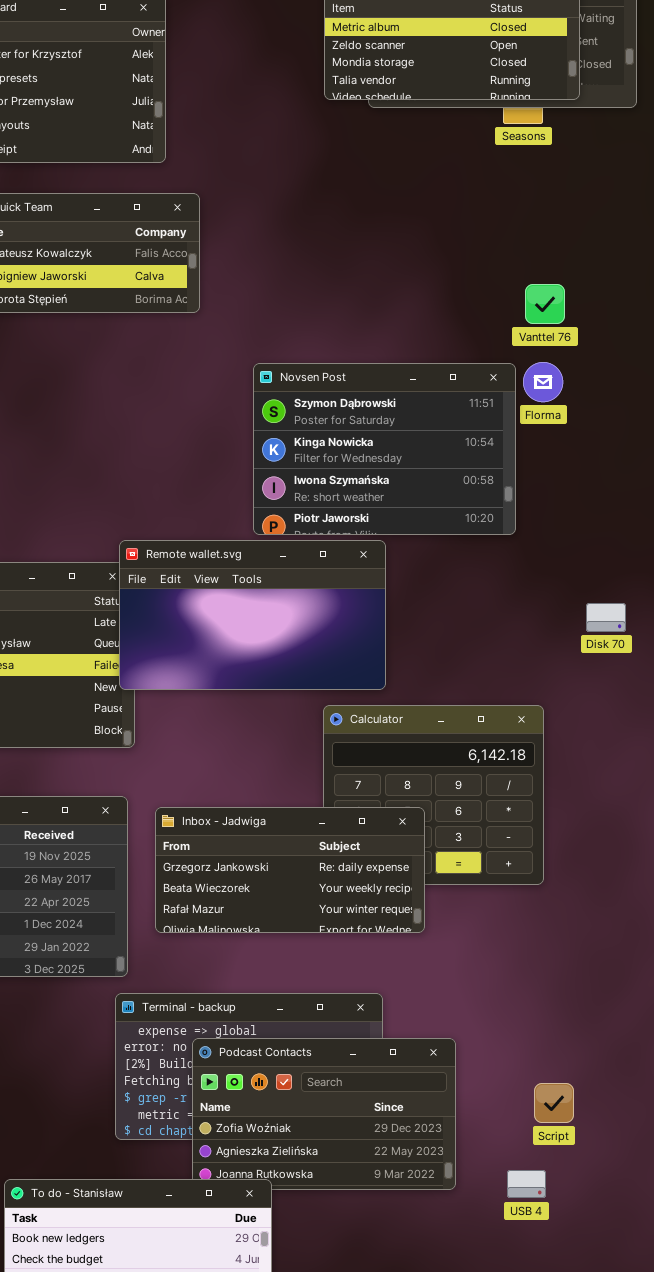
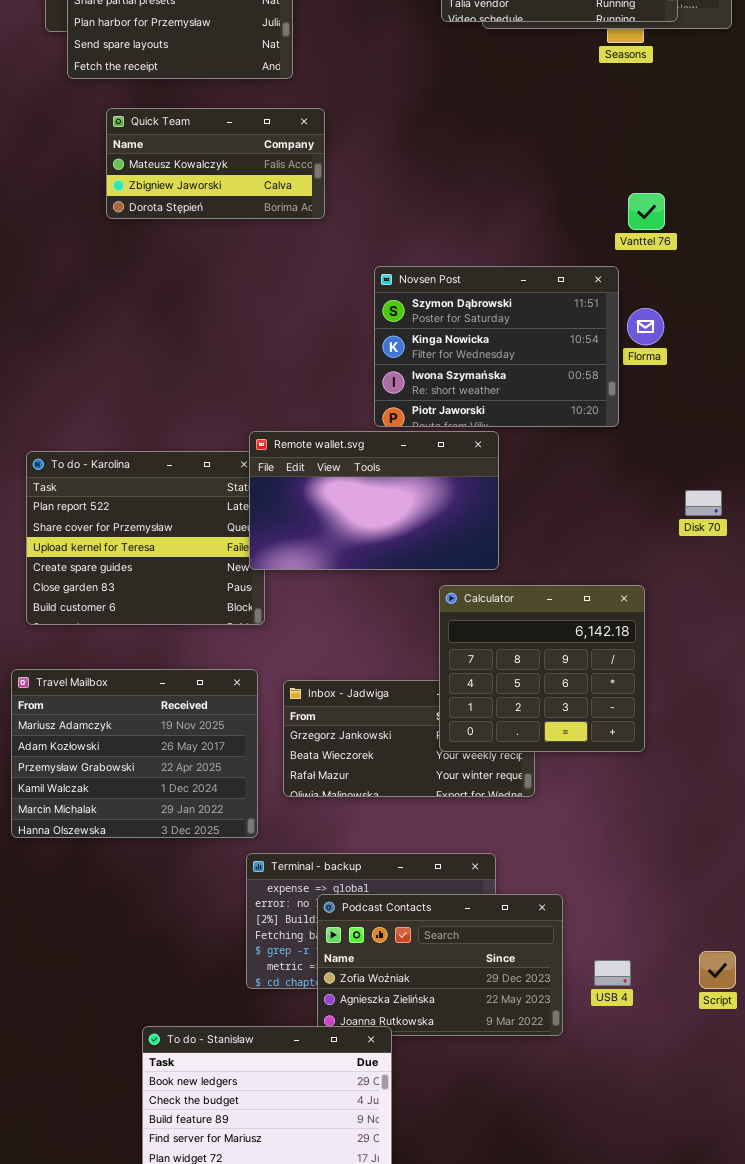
Florma: [523,362,563,402] -> [627,308,664,345], moved
Calculator: [323,705,544,885] -> [439,585,645,752], raised
Script: [534,1083,574,1123] -> [699,951,736,989], moved
USB 4: [507,1170,546,1198] -> [594,960,631,986], moved

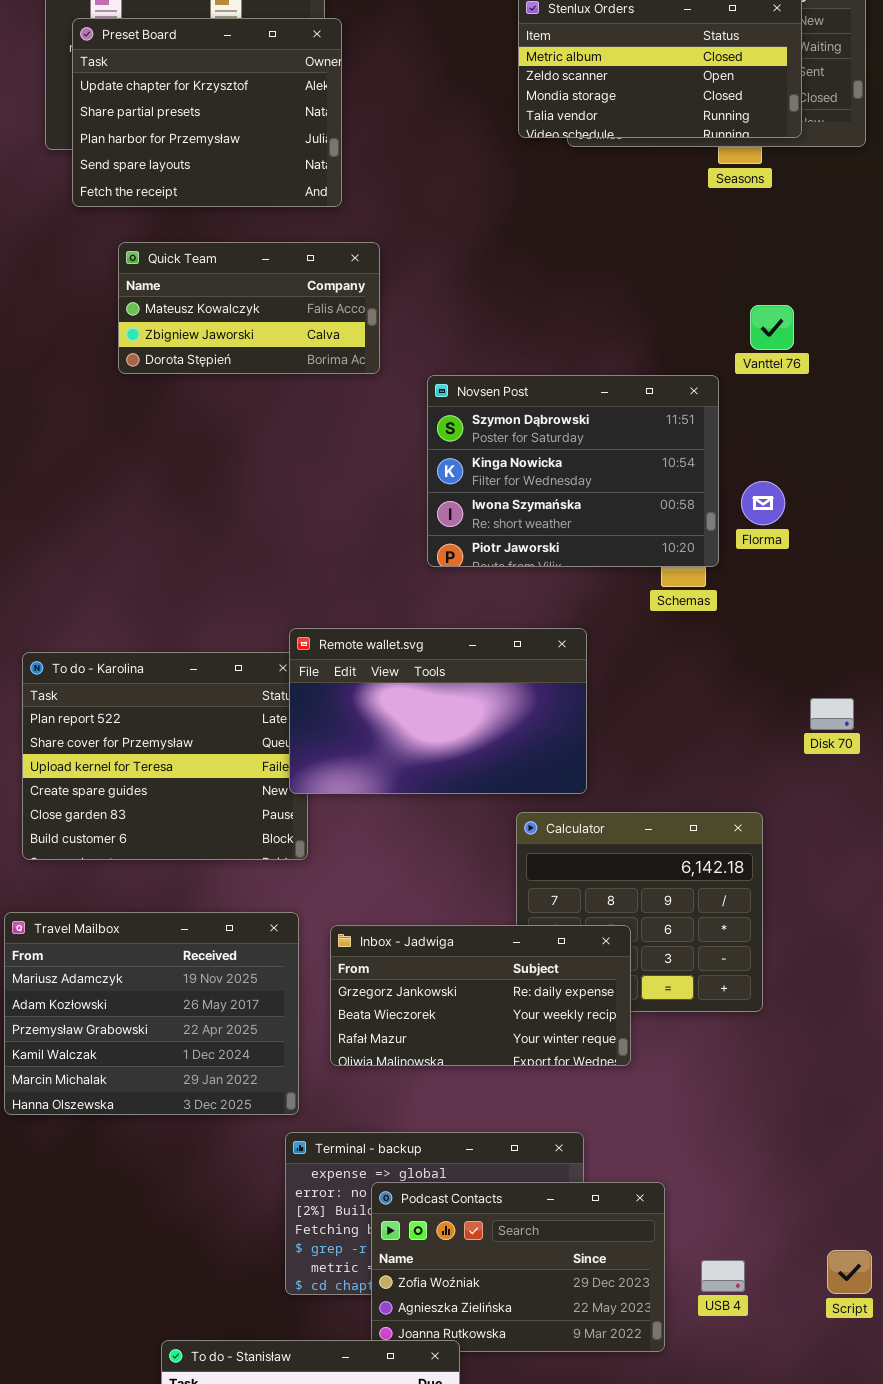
Vanttel 76: [628,193,665,230] -> [750,305,794,350], moved
Novsen Post: [374,266,619,427] -> [427,375,719,567], moved
Inbox - Jadwiga: [283,680,535,797] -> [330,925,631,1066], raised

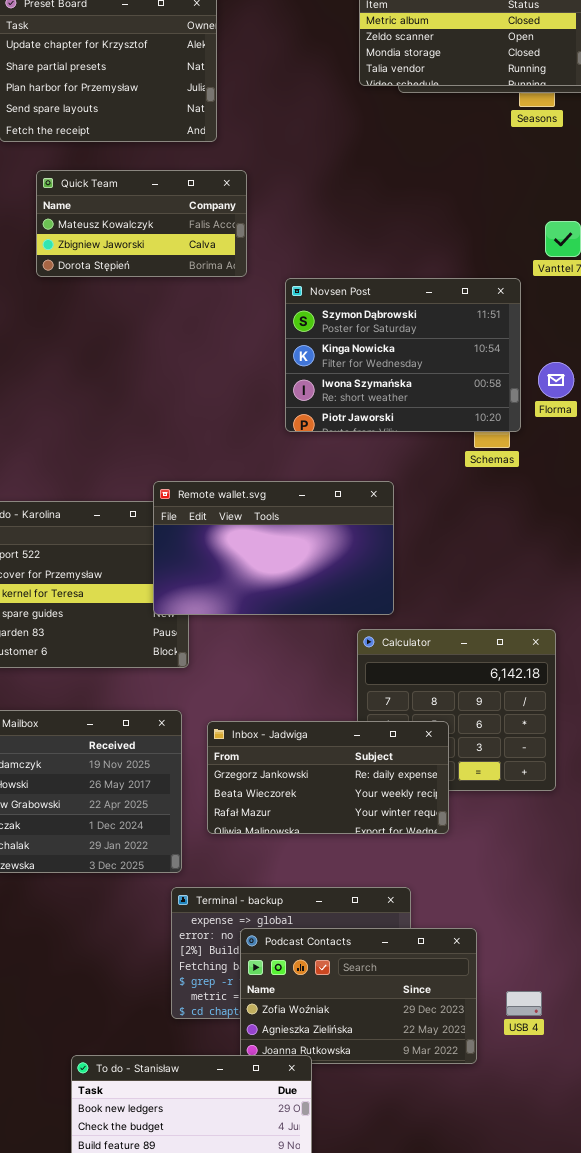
Remote wallet.svg: [289,628,587,794] -> [153,481,394,615], moved

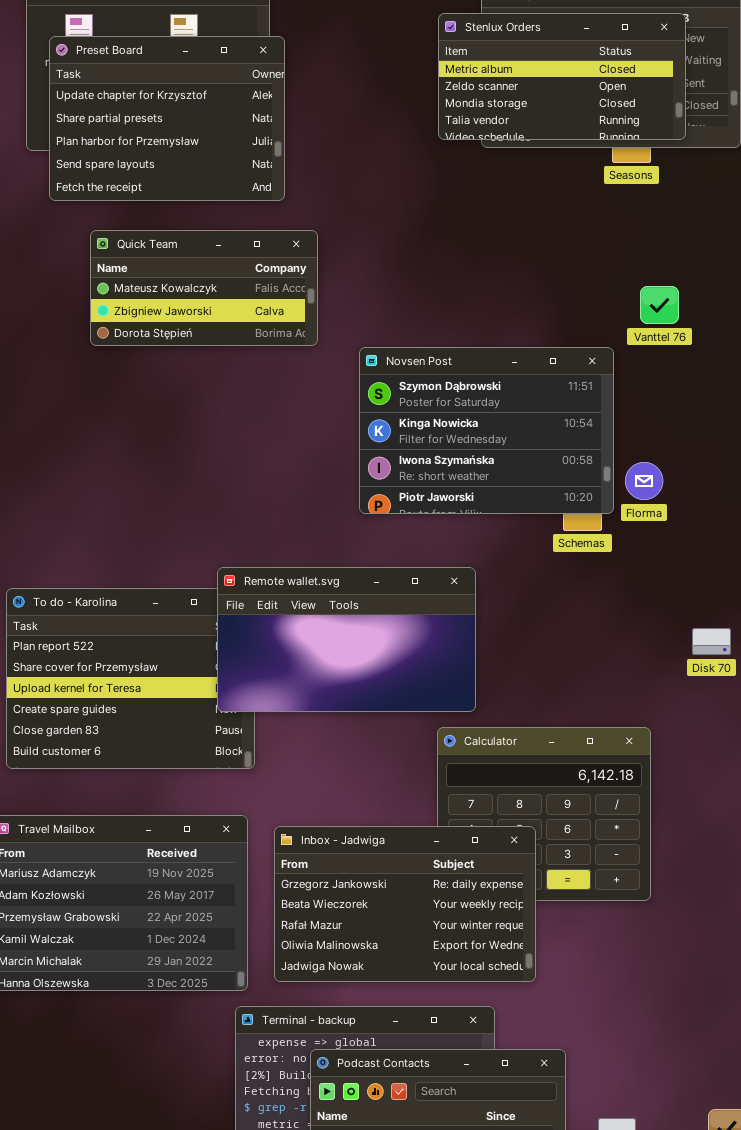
Florma: [538,362,574,398] -> [625,462,663,500], moved
Inbox - Jadwiga: [207,721,449,834] -> [274,826,536,982], resized

